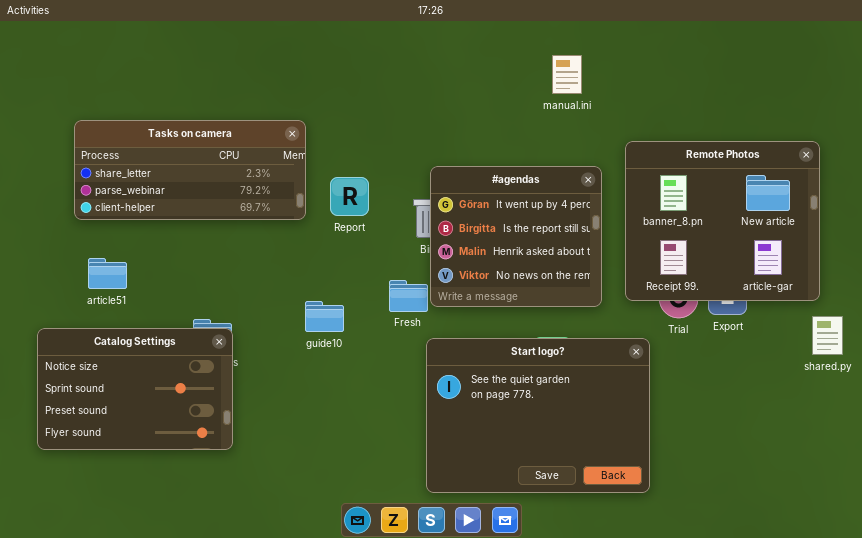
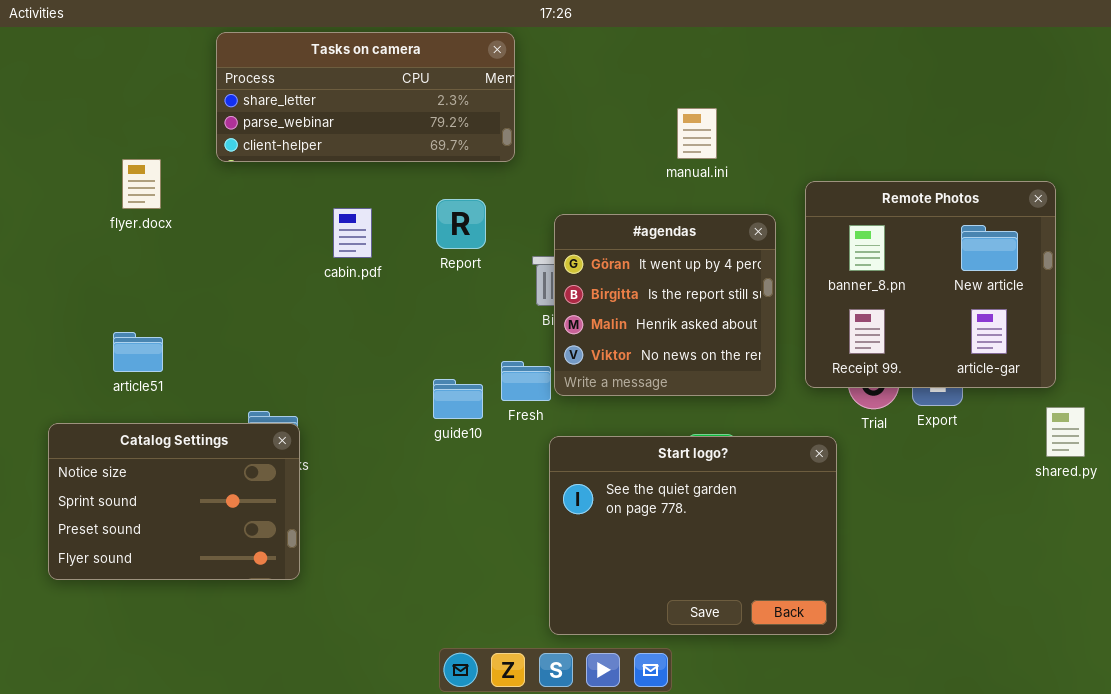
manual.ini: [552,55,582,94] -> [677,108,717,159], moved
Tasks on camera: [74,120,306,220] -> [216,32,515,162], moved
Report: [330,177,369,216] -> [436,199,486,249], moved
guide10: [305,301,344,332] -> [433,379,483,419], moved

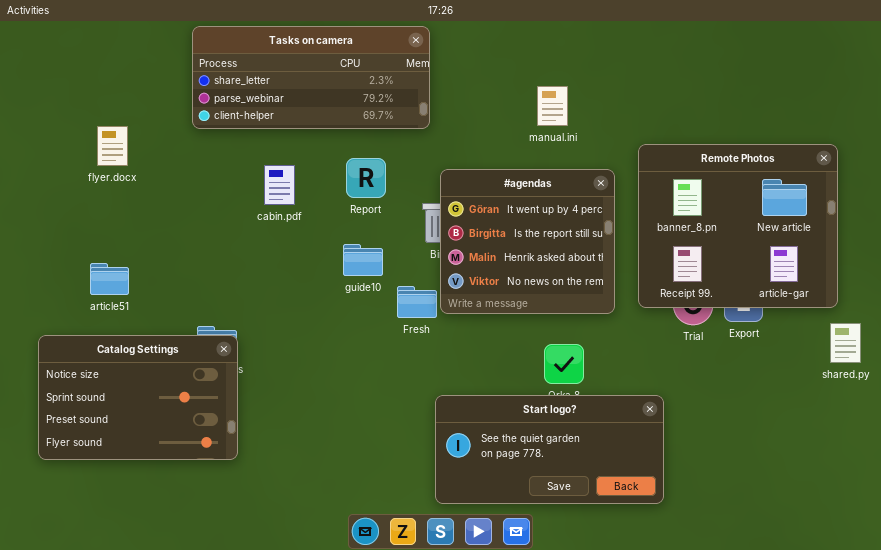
Tasks on camera: [216,32,515,162] -> [192,26,430,129], moved
guide10: [433,379,483,419] -> [343,244,383,276], moved
Start logo?: [549,436,837,635] -> [435,395,664,504], resized

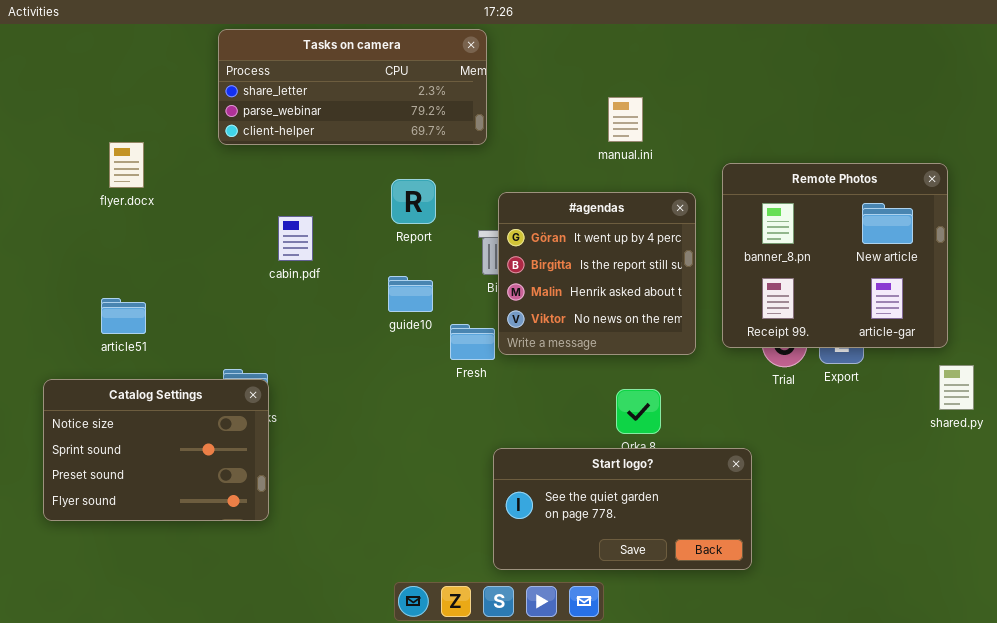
cabin.pdf: [264,165,295,205] -> [278,216,313,261], moved

